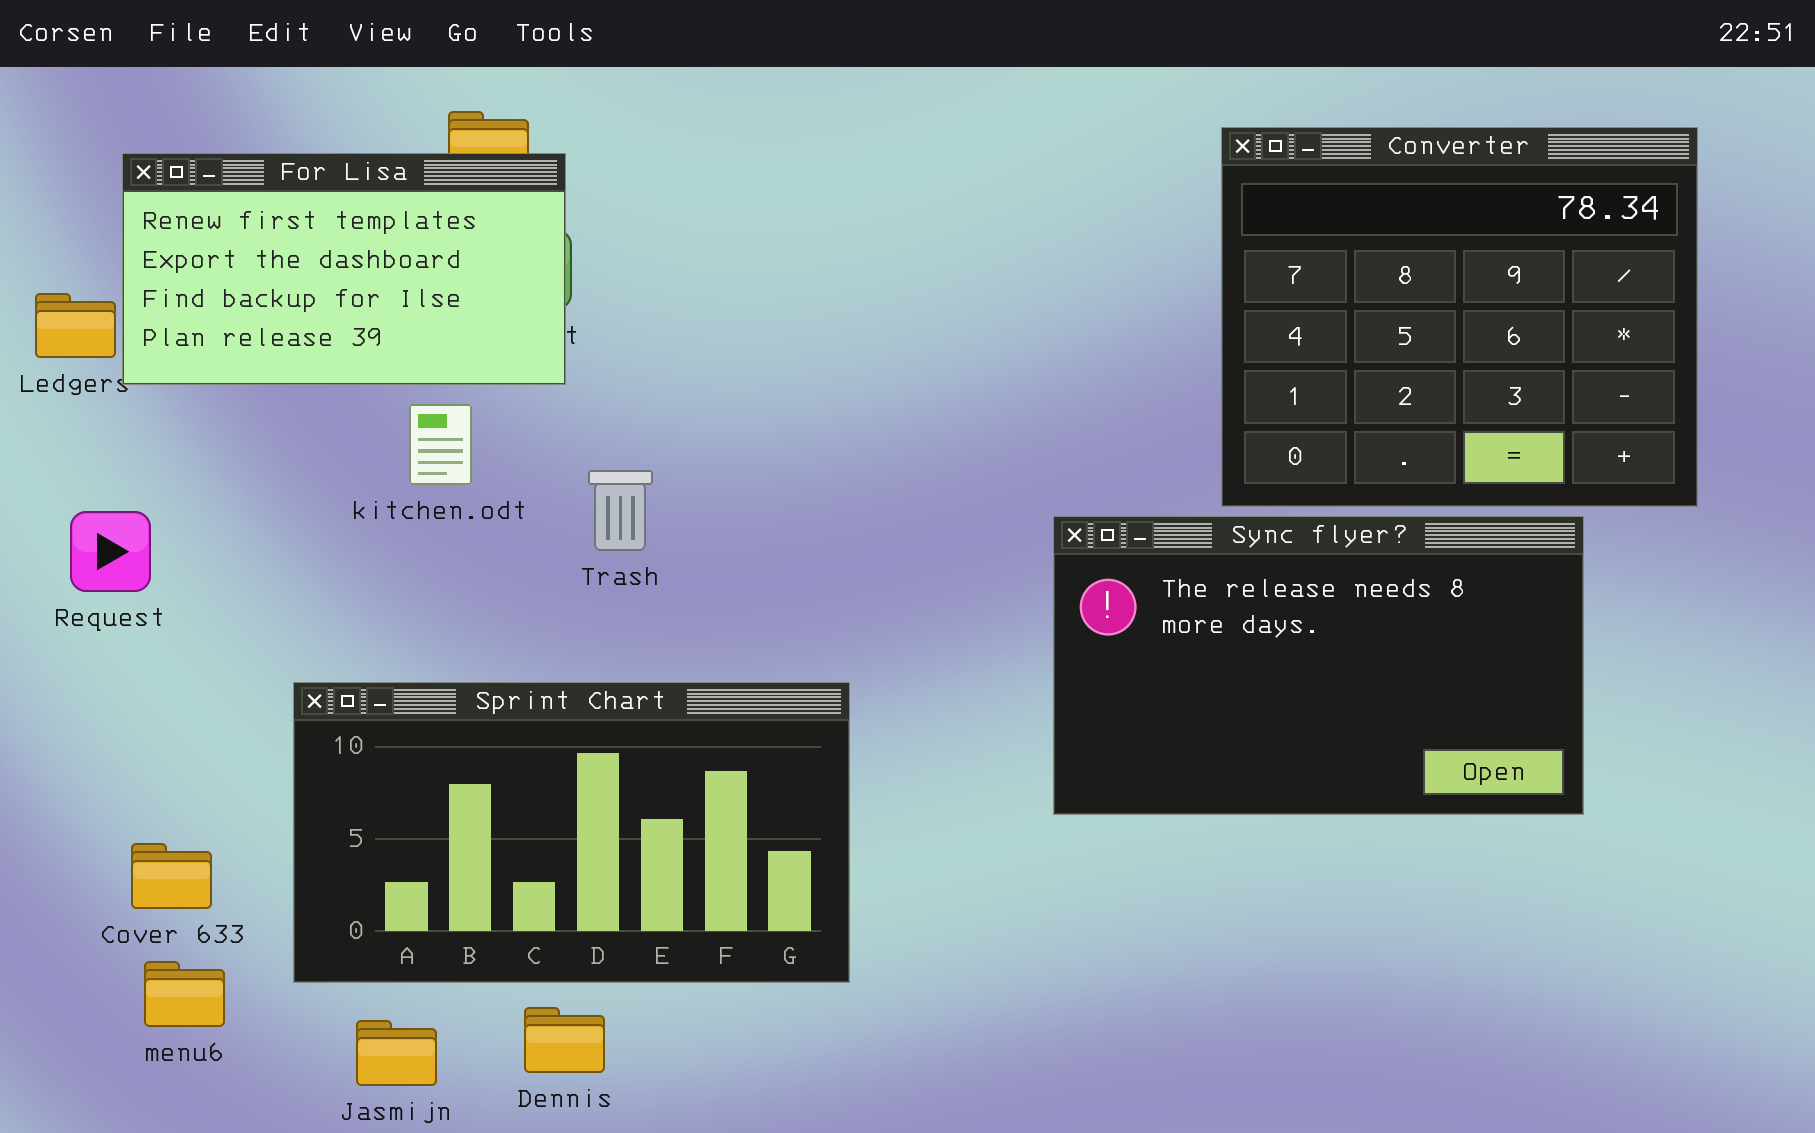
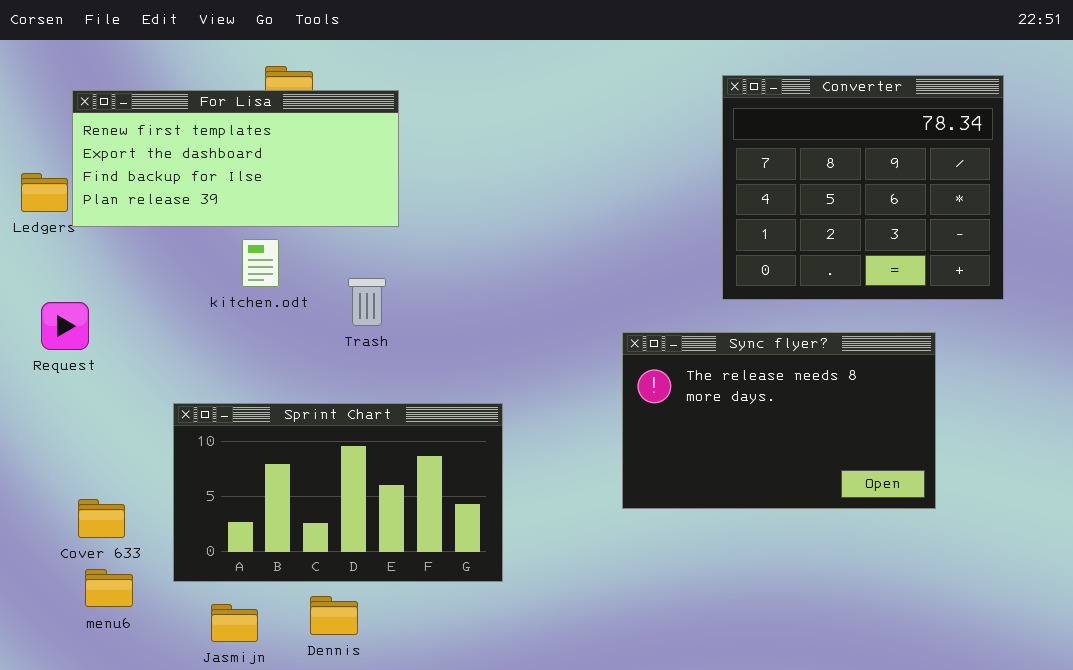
For Lisa: [122,153,566,385] -> [72,90,399,227], resized
Sync flyer?: [1053,516,1584,815] -> [622,332,936,509], moved

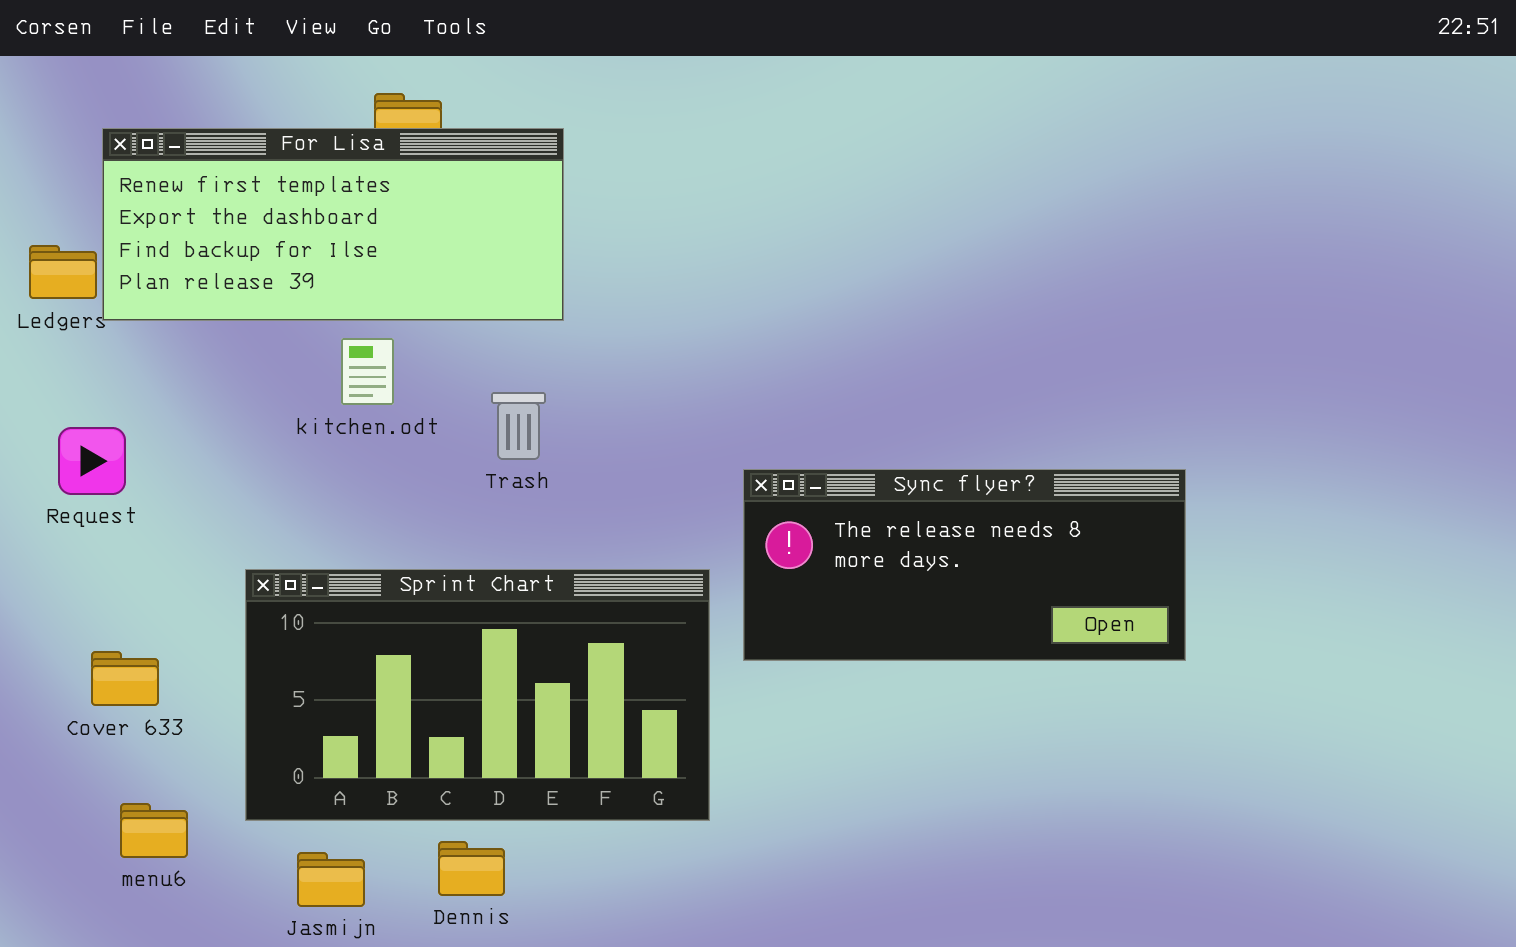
Converter: [722,75,1004,300] -> none, closed
Sync flyer?: [622,332,936,509] -> [743,469,1186,661], moved, resized
Cover 633: [78,499,125,538] -> [91,651,159,706], moved

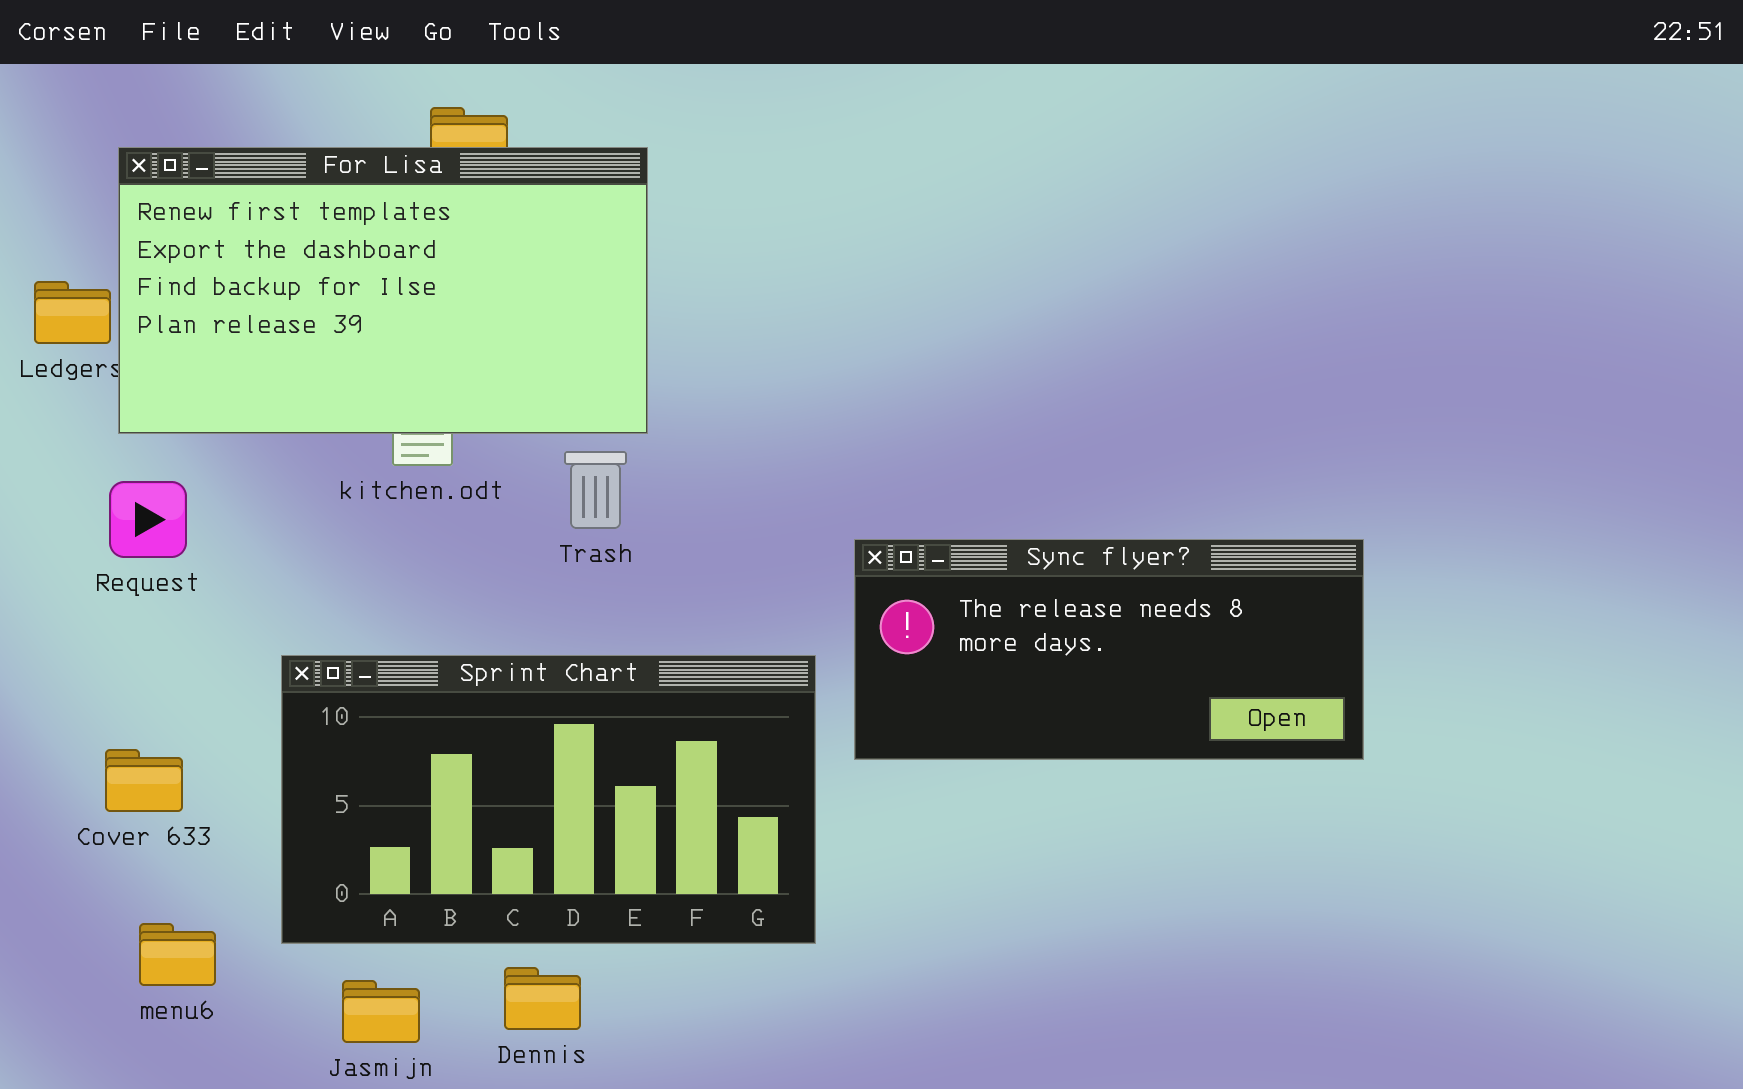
For Lisa: [102,128,564,321] -> [118,147,648,434], resized
Request: [58,427,126,495] -> [109,481,187,558], moved

